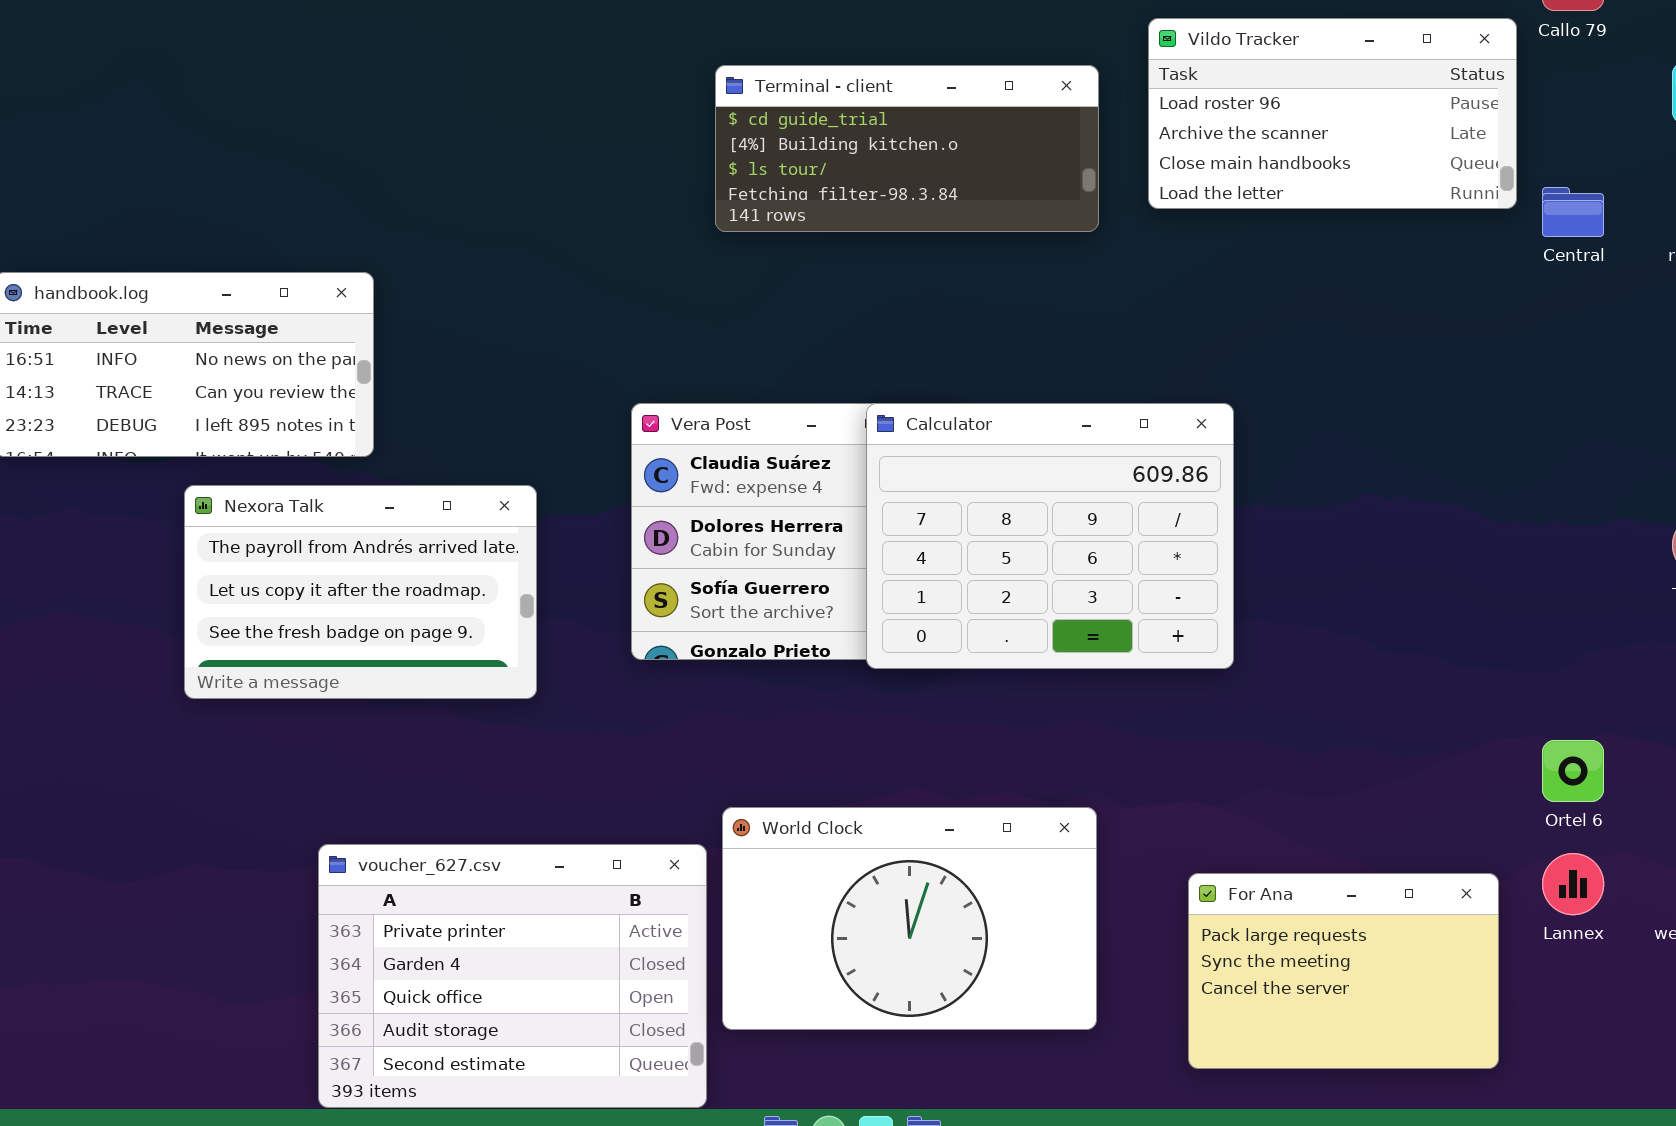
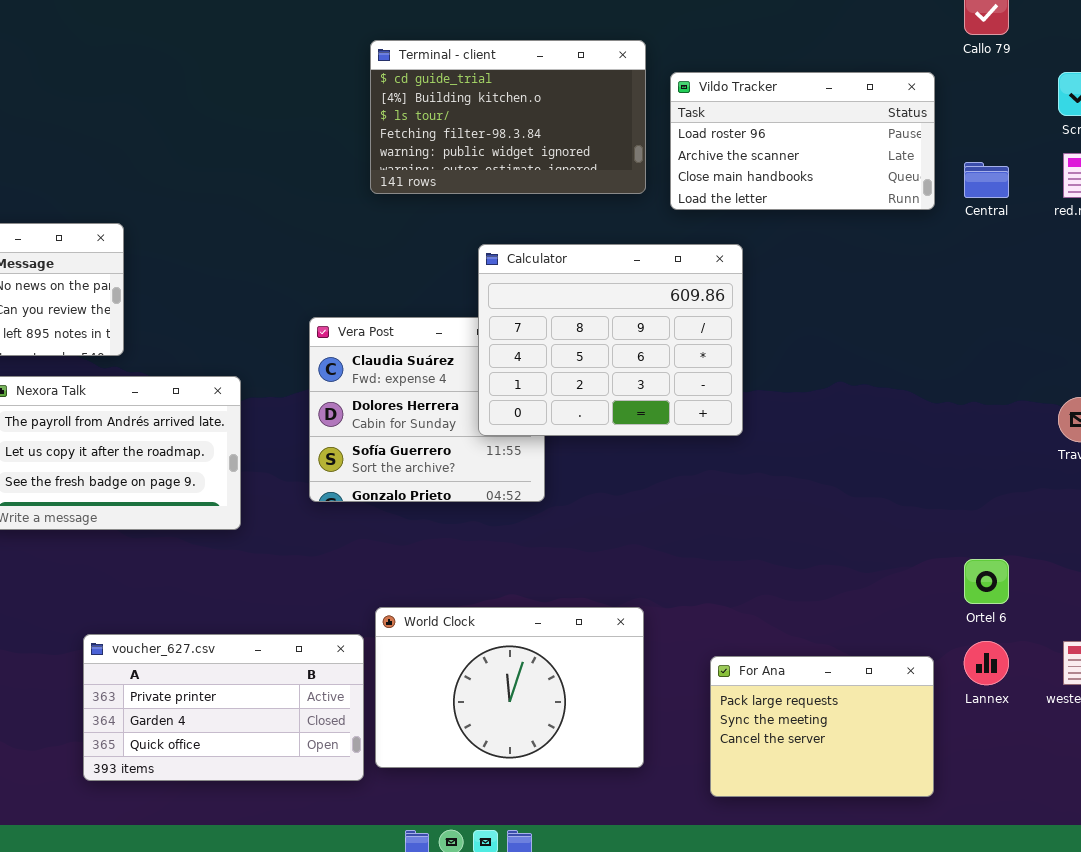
Vildo Tracker: [1148,18,1517,209] -> [670,72,935,210], moved
Terminal - client: [715,65,1099,232] -> [370,40,646,194], resized
Calculator: [866,403,1234,669] -> [478,244,743,436], moved
voucher_627.csv: [318,844,707,1108] -> [83,634,364,781], resized

